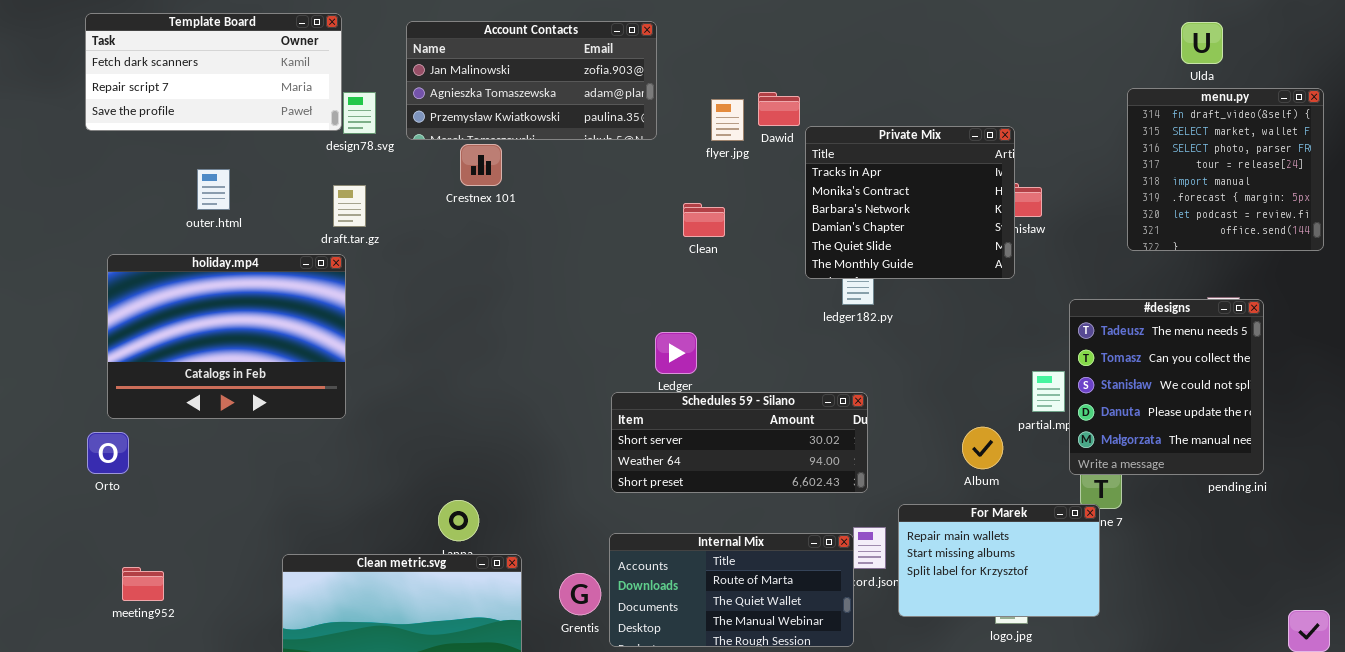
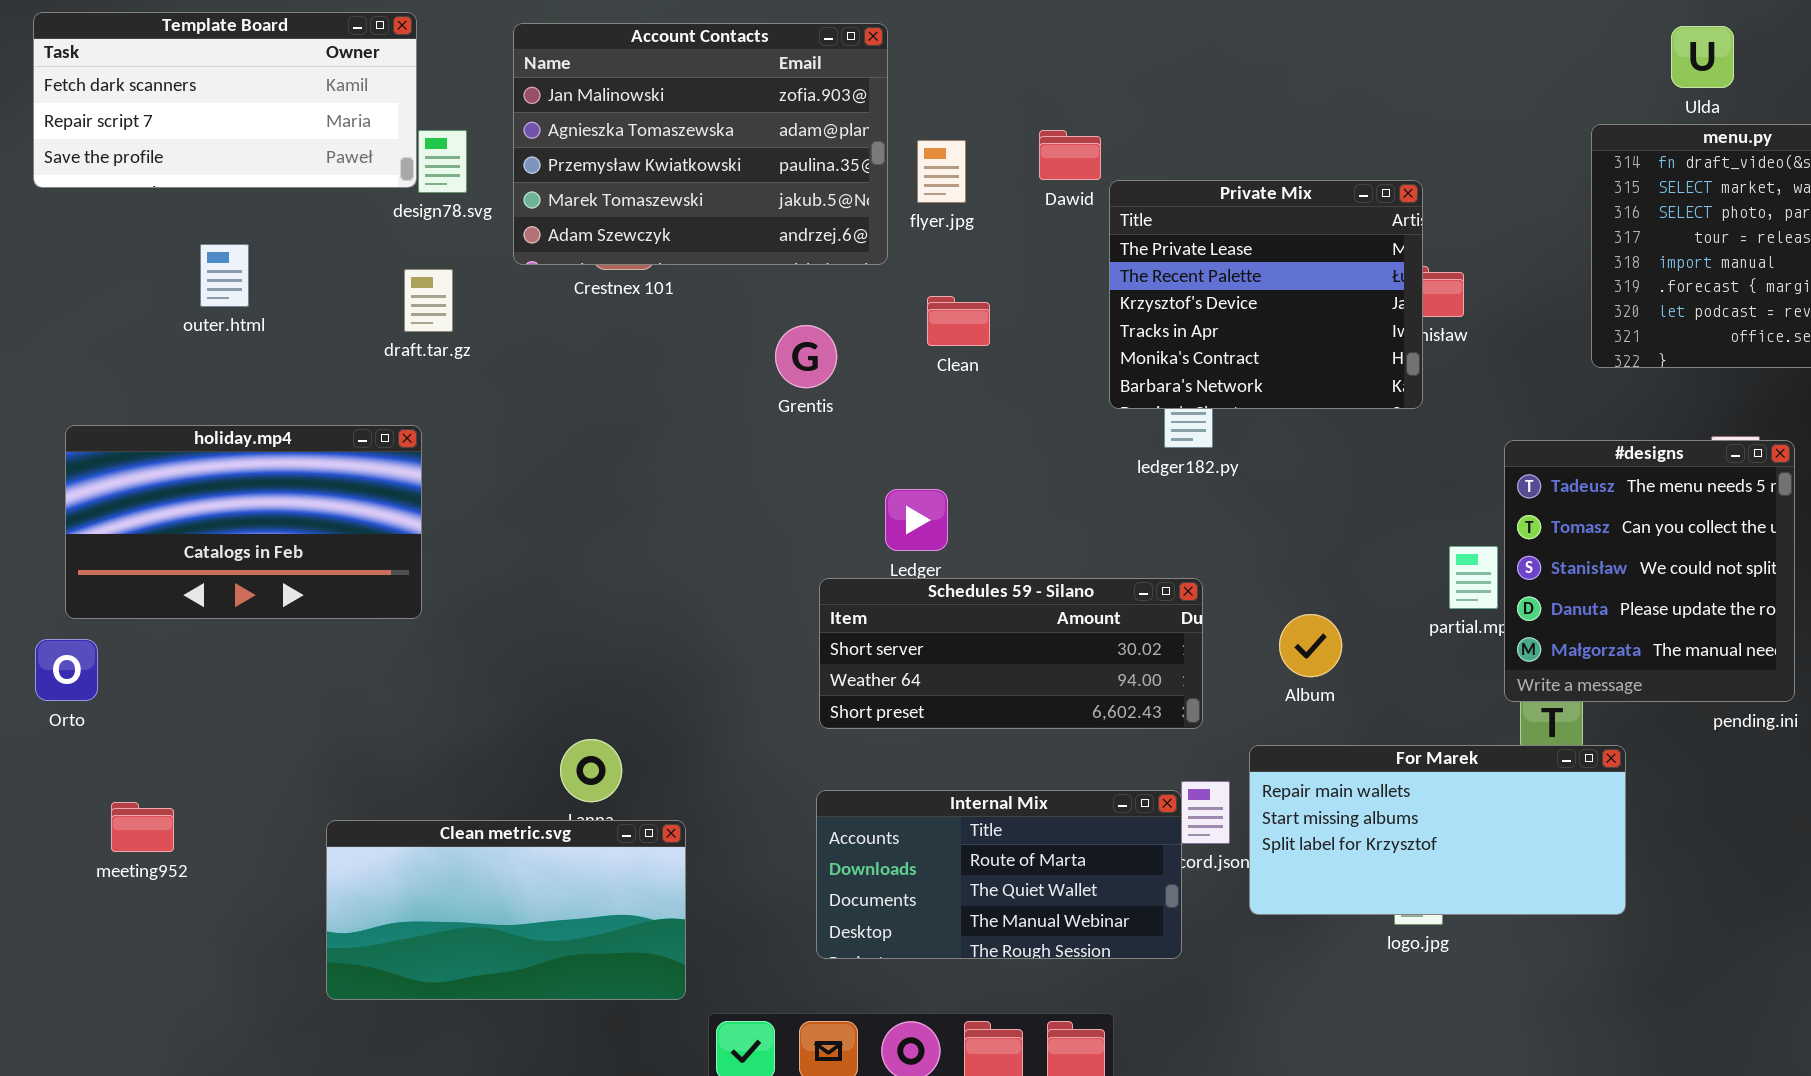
Account Contacts: [406,21,657,140] -> [513,23,888,265], resized
flyer.jpg: [711,99,744,141] -> [917,140,966,203], moved
Private Mix: [805,126,1015,279] -> [1109,180,1423,409], scrolled up 3 rows
holiday.mp4: [107,254,346,419] -> [65,425,422,619], resized
Album: [962,427,1003,469] -> [1279,614,1342,677], moved
For Marek: [898,504,1100,617] -> [1249,745,1626,915], resized
meeting952: [122,567,164,601] -> [111,802,174,852], moved
Grentis: [559,573,601,615] -> [775,325,837,388], moved

